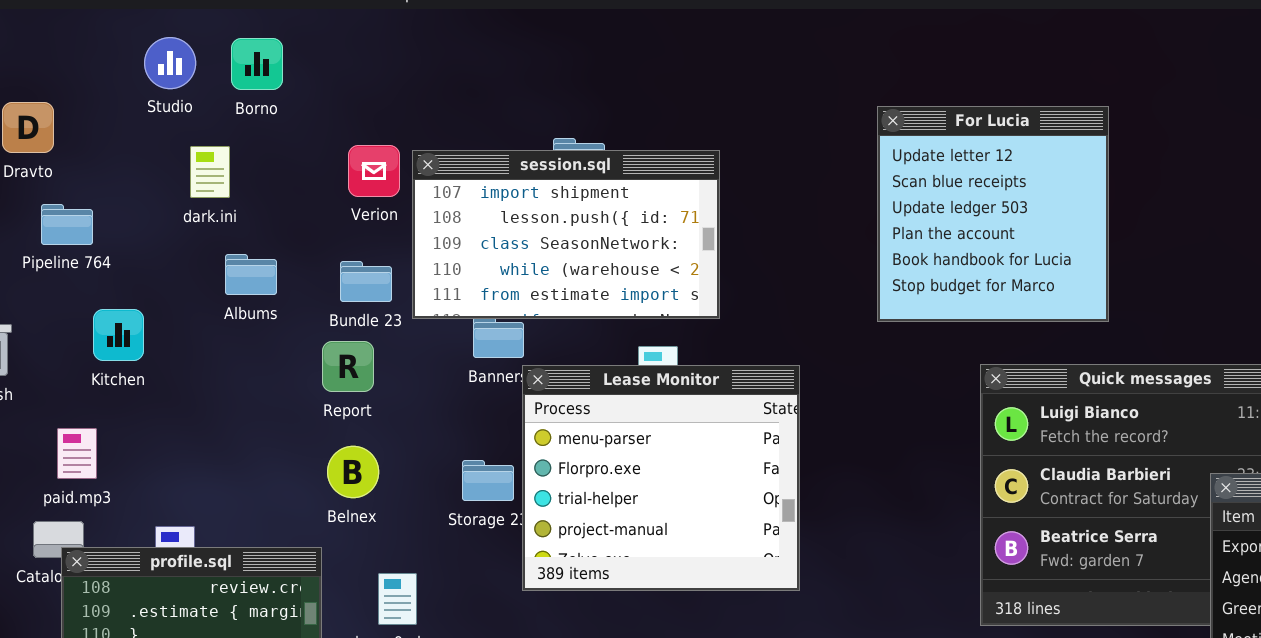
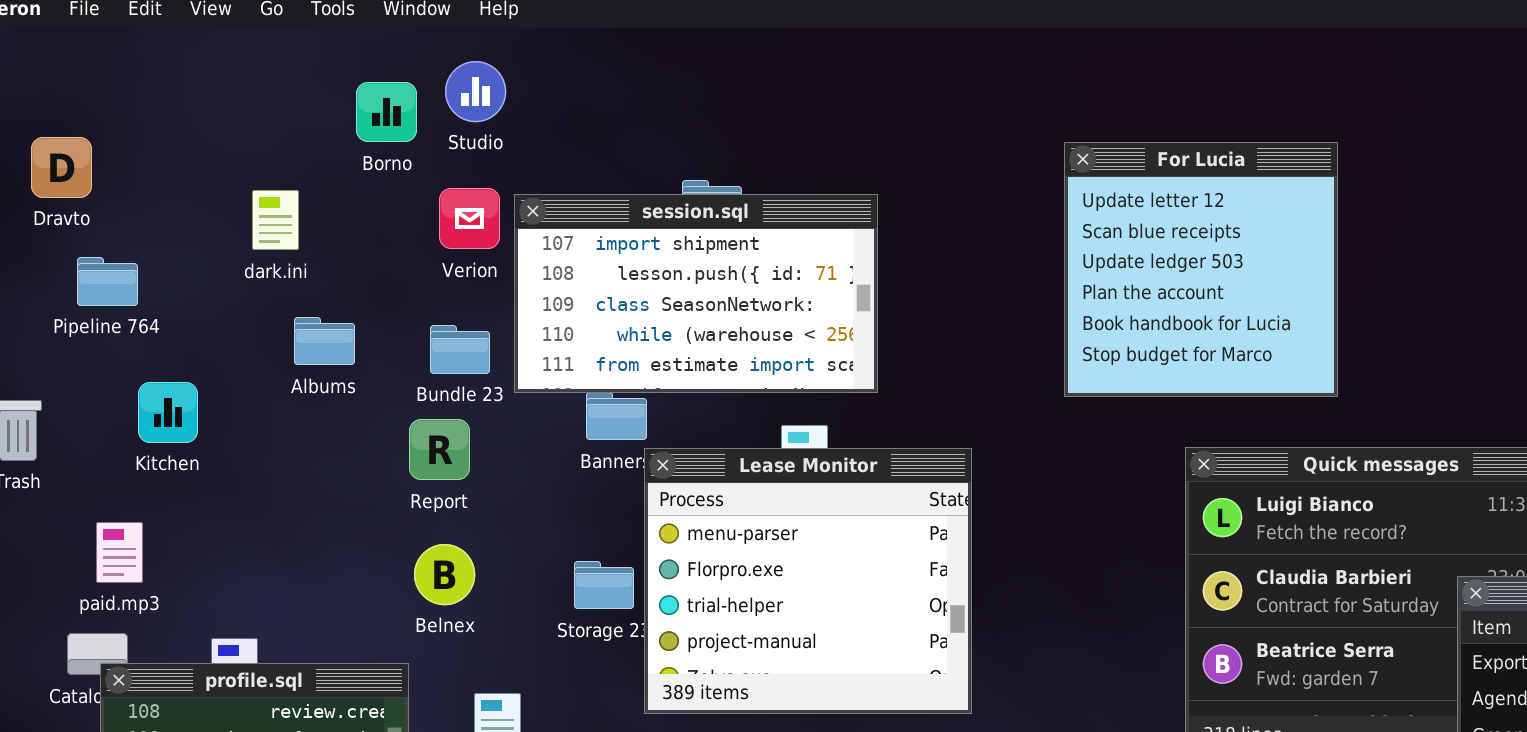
Studio: [144,37,196,89] -> [445,61,506,122], moved
Borno: [231,38,283,90] -> [356,82,417,142], moved

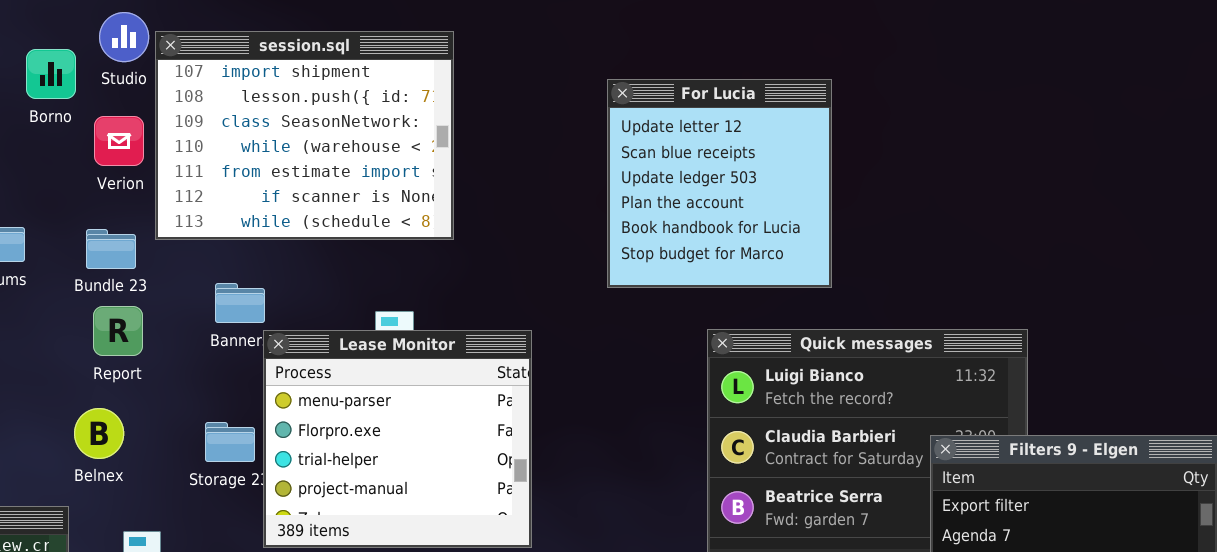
Borno: [356,82,417,142] -> [26,49,76,99], moved
session.sql: [514,194,878,393] -> [155,31,454,240], moved, resized
Report: [409,419,470,480] -> [93,306,143,356], moved

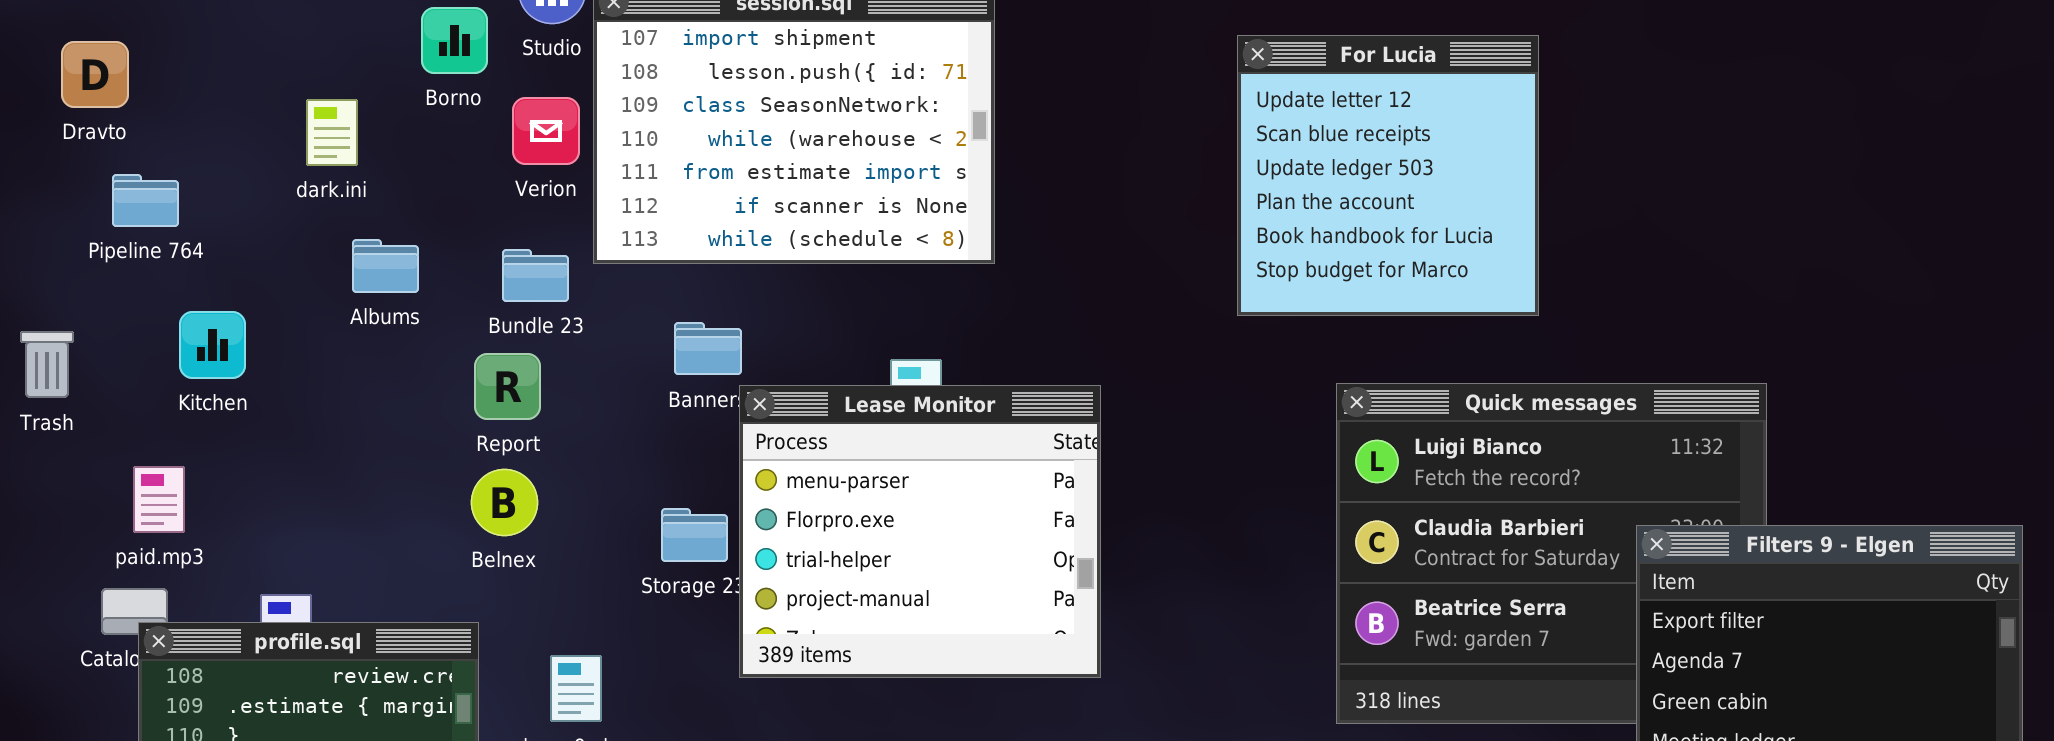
For Lucia: [607,79,832,288] -> [1237,35,1539,316], moved
Report: [93,306,143,356] -> [474,353,541,420], moved
Belnex: [74,408,124,459] -> [471,469,538,536], moved

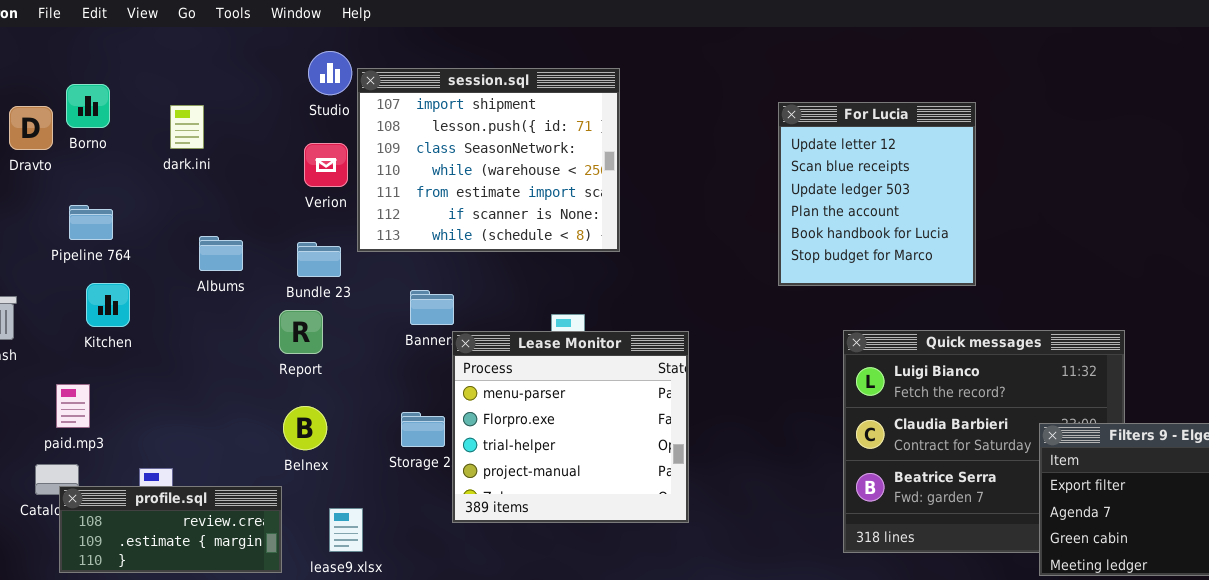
Borno: [421,7,488,74] -> [66,84,110,128], moved
dark.ini: [306,99,358,166] -> [170,105,204,149], moved
Pipeline 764: [112,174,179,227] -> [69,205,113,240], moved
Belnex: [471,469,538,536] -> [283,406,327,450], moved

